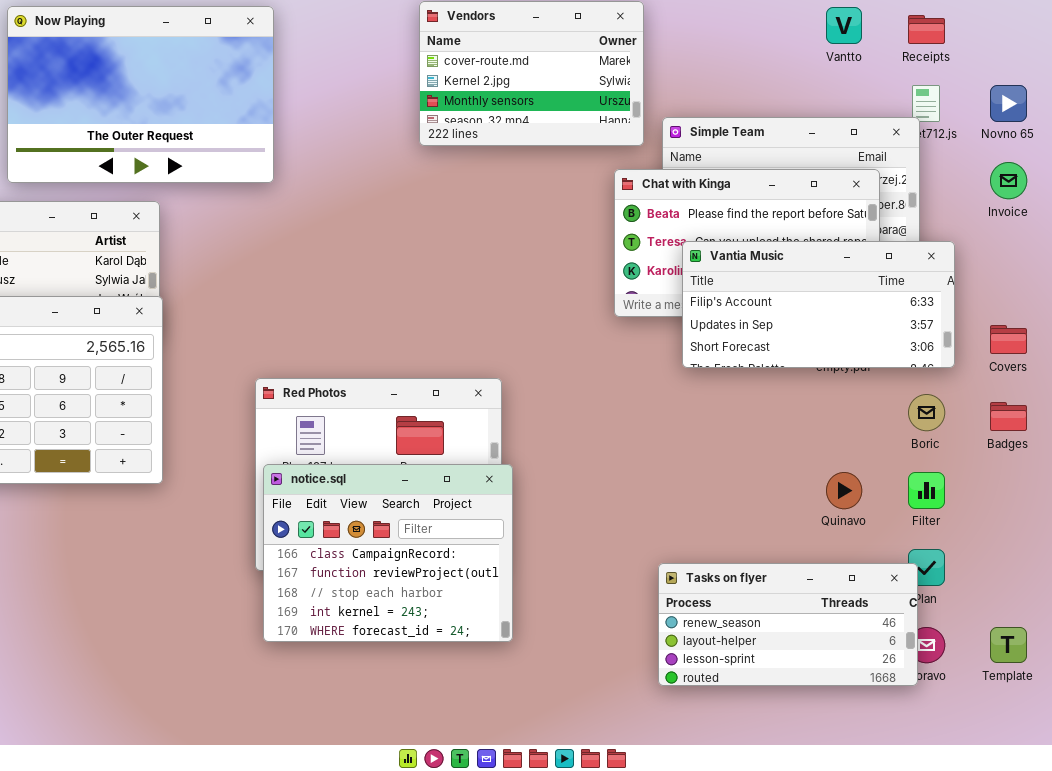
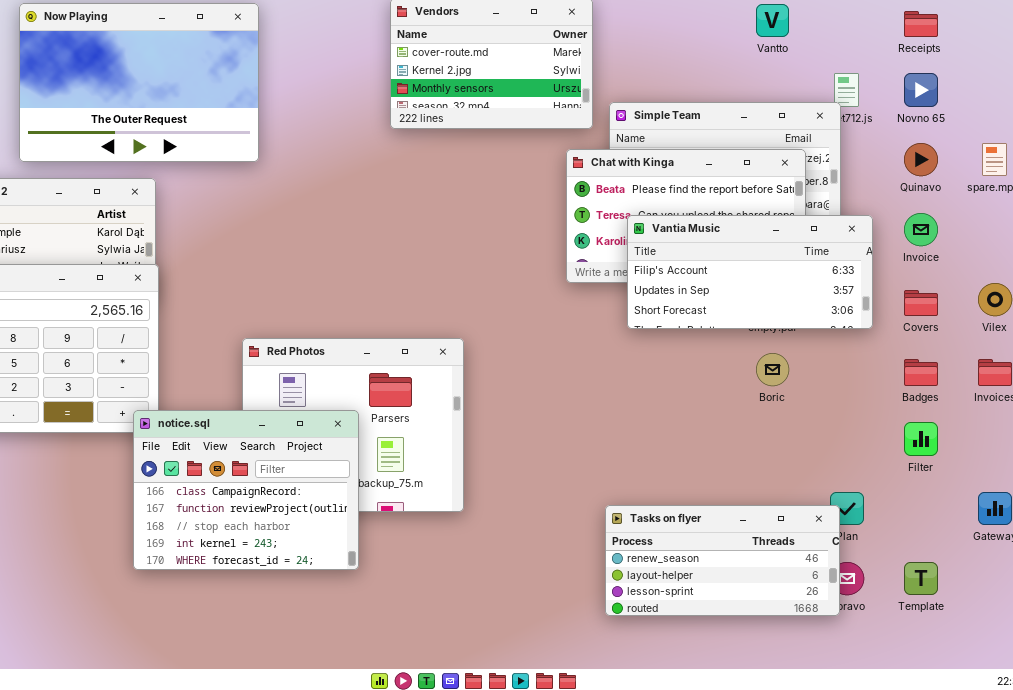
Receipts: [908,15,945,44] -> [904,11,938,37], moved
Invoice: [990,162,1027,199] -> [904,213,938,246], moved
Boric: [908,394,945,431] -> [756,353,789,386], moved
notice.sql: [263,464,513,642] -> [133,410,359,570], moved
Quinavo: [826,472,862,509] -> [904,143,938,176], moved
Filter: [908,472,945,509] -> [904,422,938,456], moved

